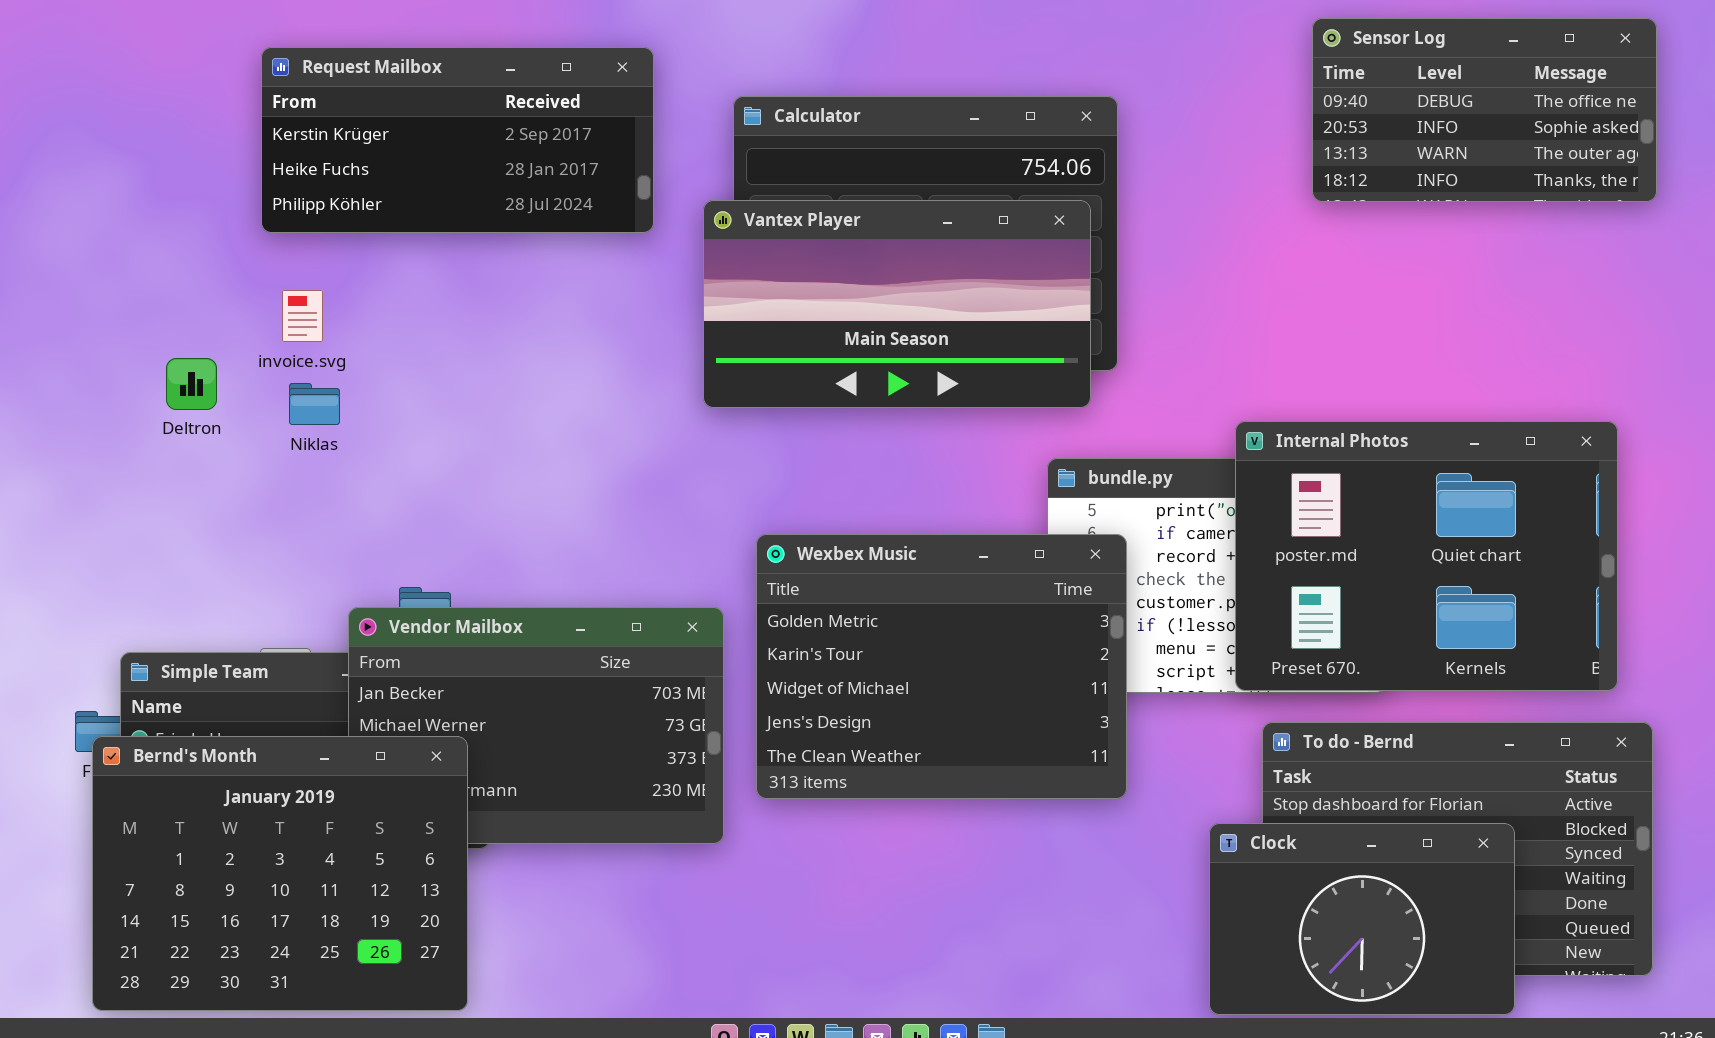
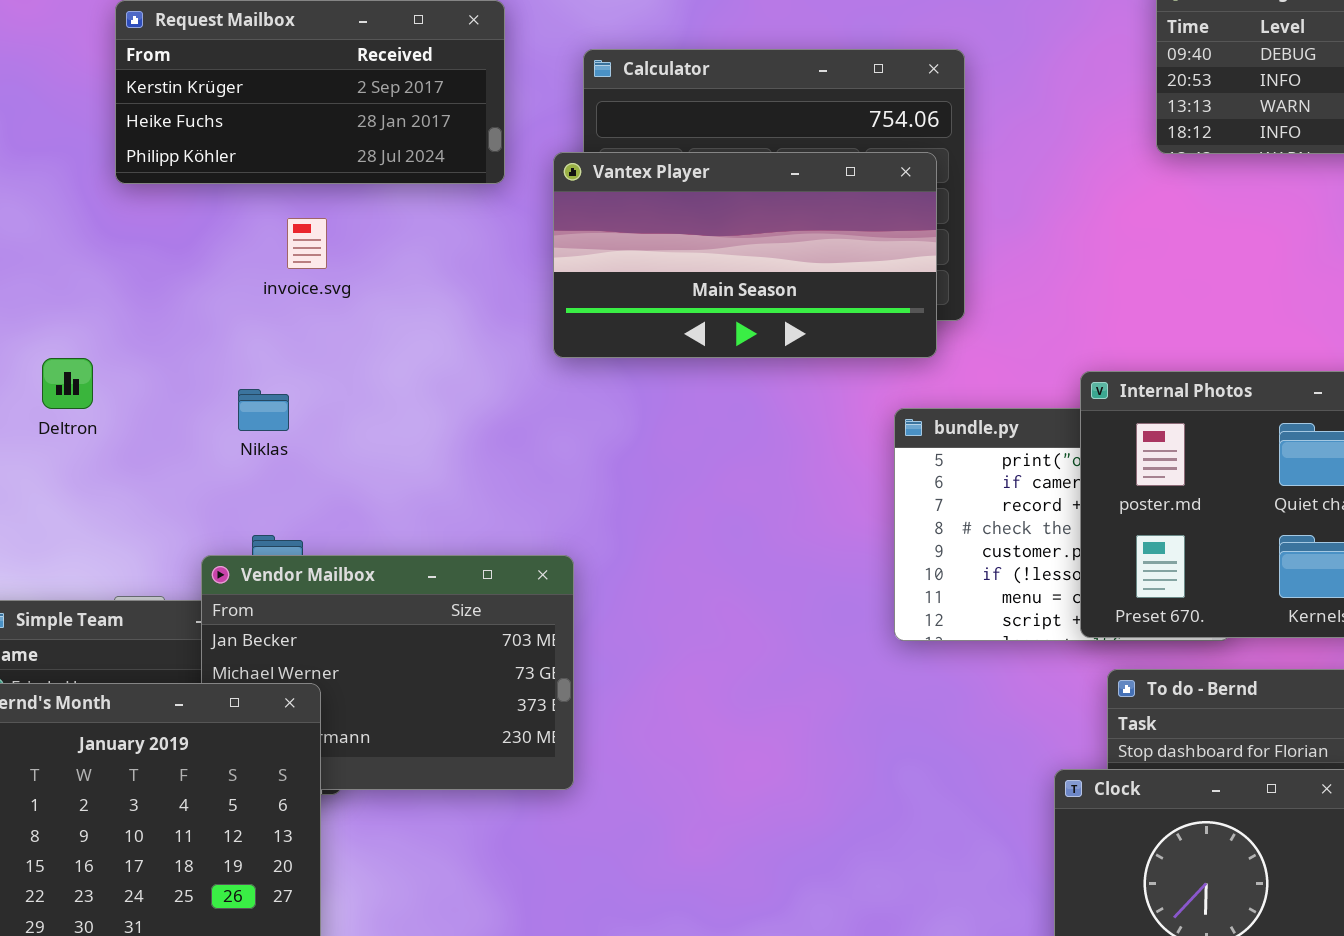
invoice.svg: [282,290,323,342] -> [287,218,327,269], moved
Deltron: [166,358,217,410] -> [42,358,93,409], moved
Niklas: [289,383,340,425] -> [238,389,289,431], moved
Wexbex Music: [756,534,1127,799] -> none, closed

